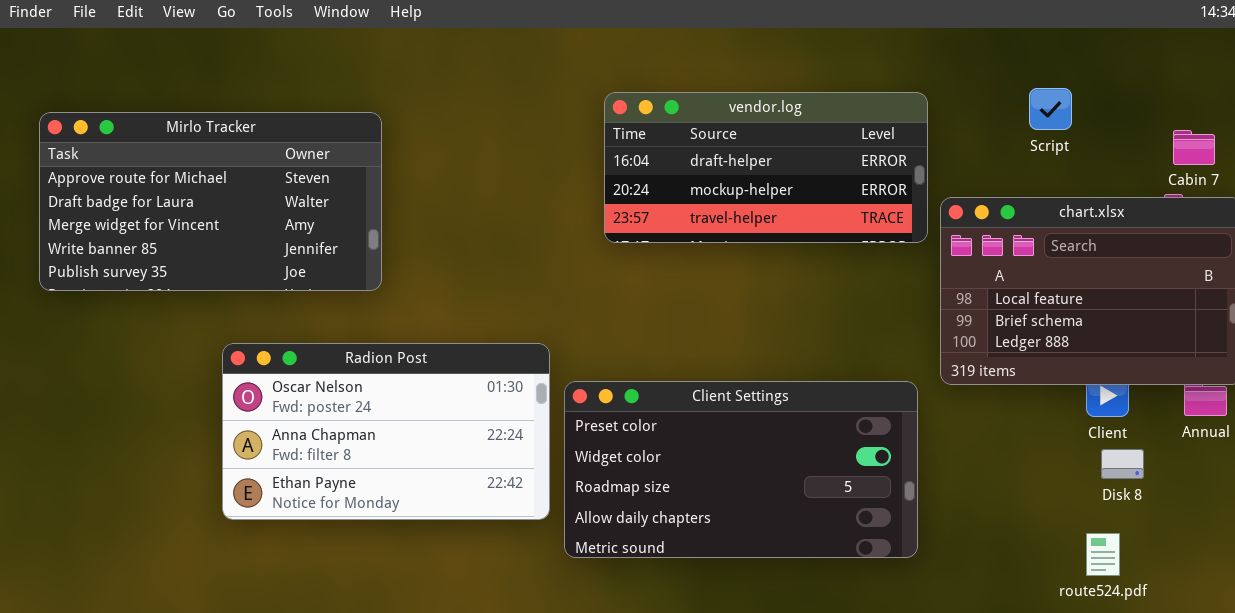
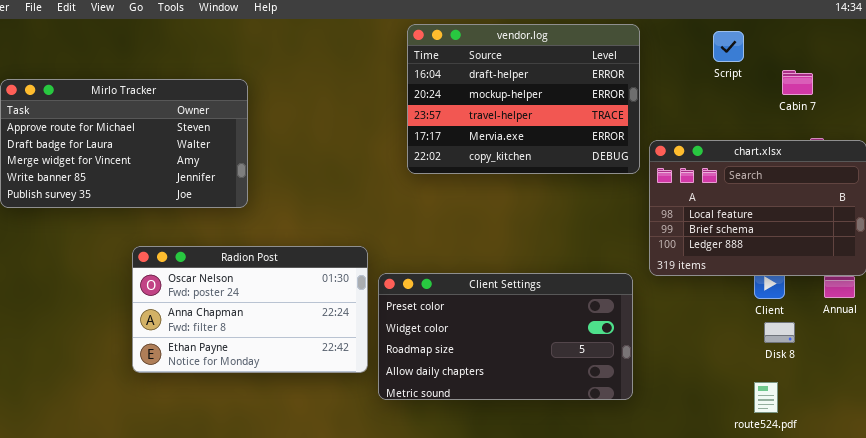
Script: [1029,88,1072,130] -> [713,31,744,62], moved
vendor.log: [604,92,928,243] -> [407,24,640,174], resized
Cabin 7: [1173,130,1215,165] -> [782,70,813,95], moved

